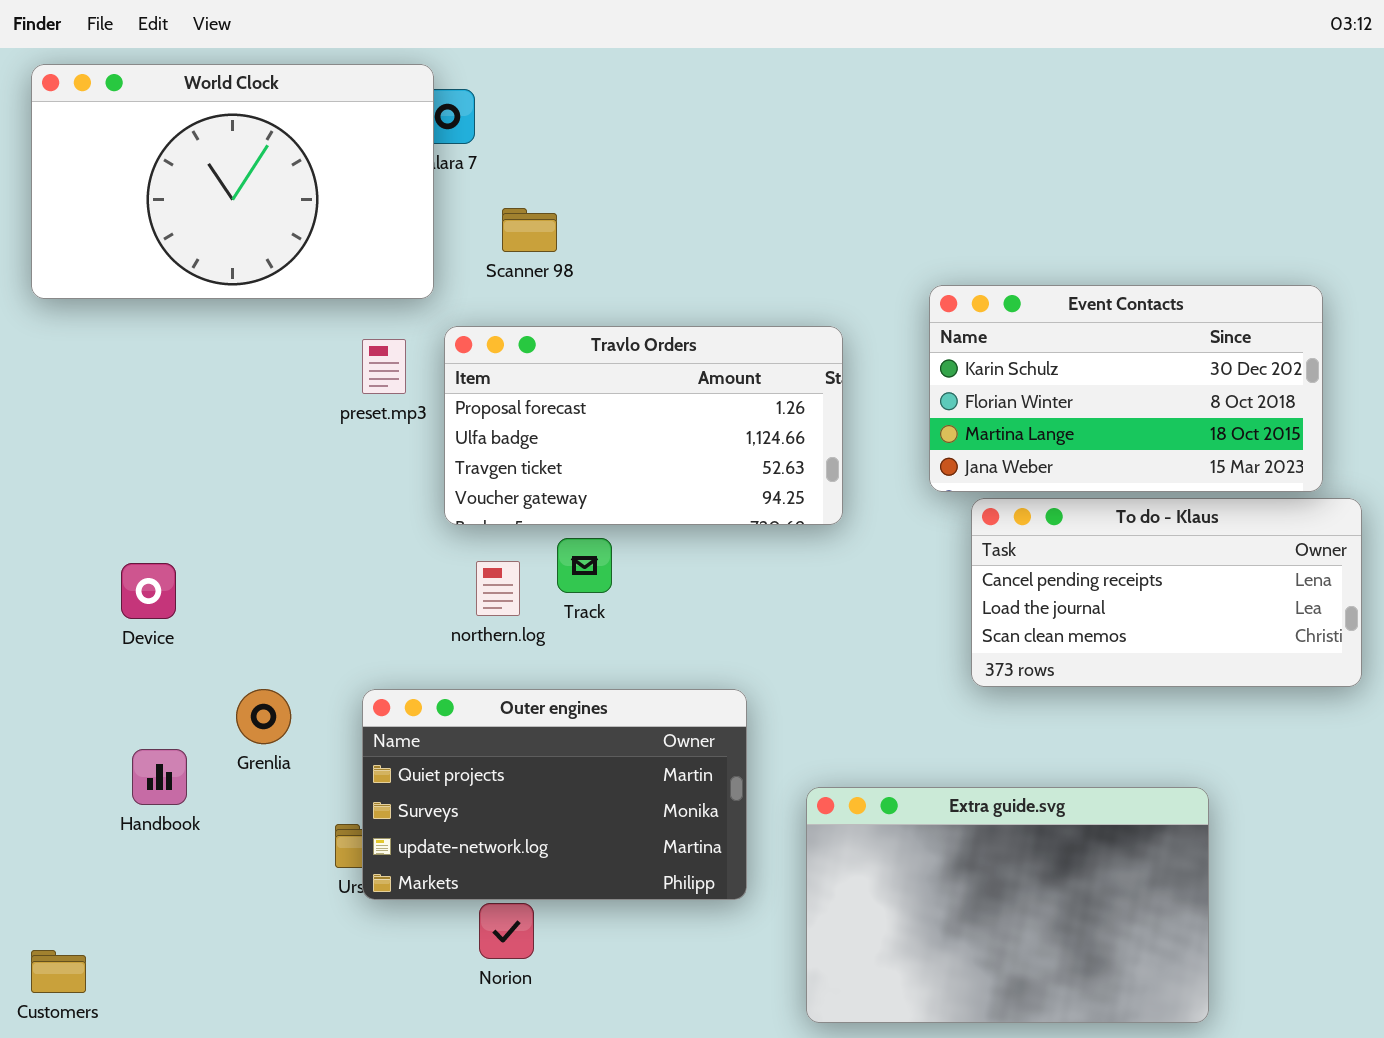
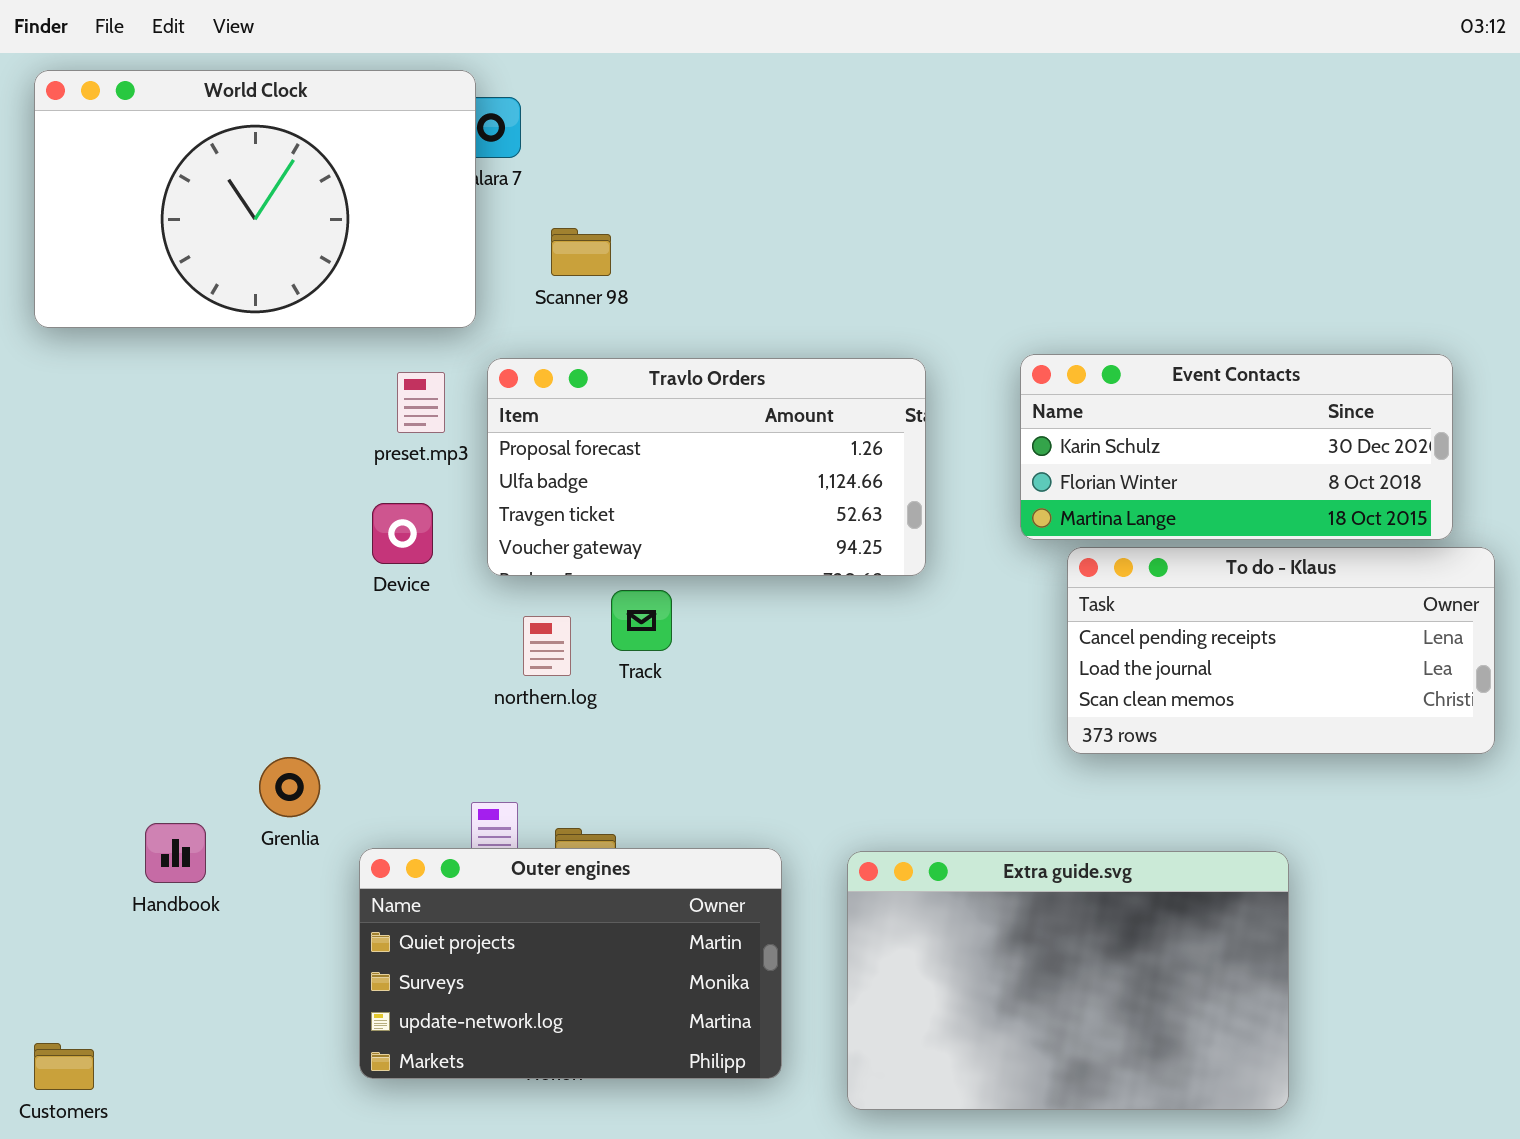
Event Contacts: [929,285,1323,492] -> [1020,354,1453,540], resized
Device: [121,563,176,619] -> [372,503,433,564], moved
Outer engines: [362,689,747,900] -> [359,848,782,1079], moved
Extra guide.svg: [806,787,1209,1023] -> [847,851,1289,1110], moved

